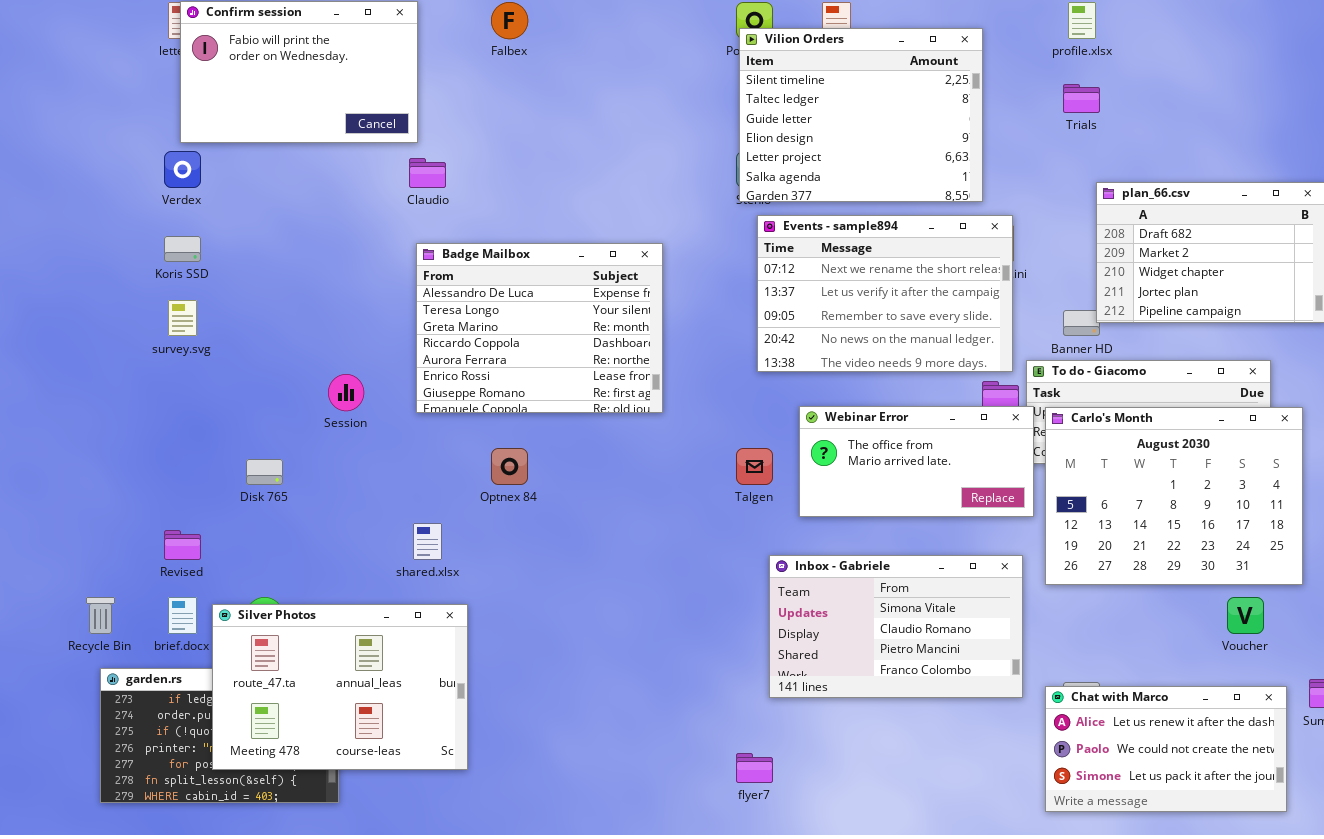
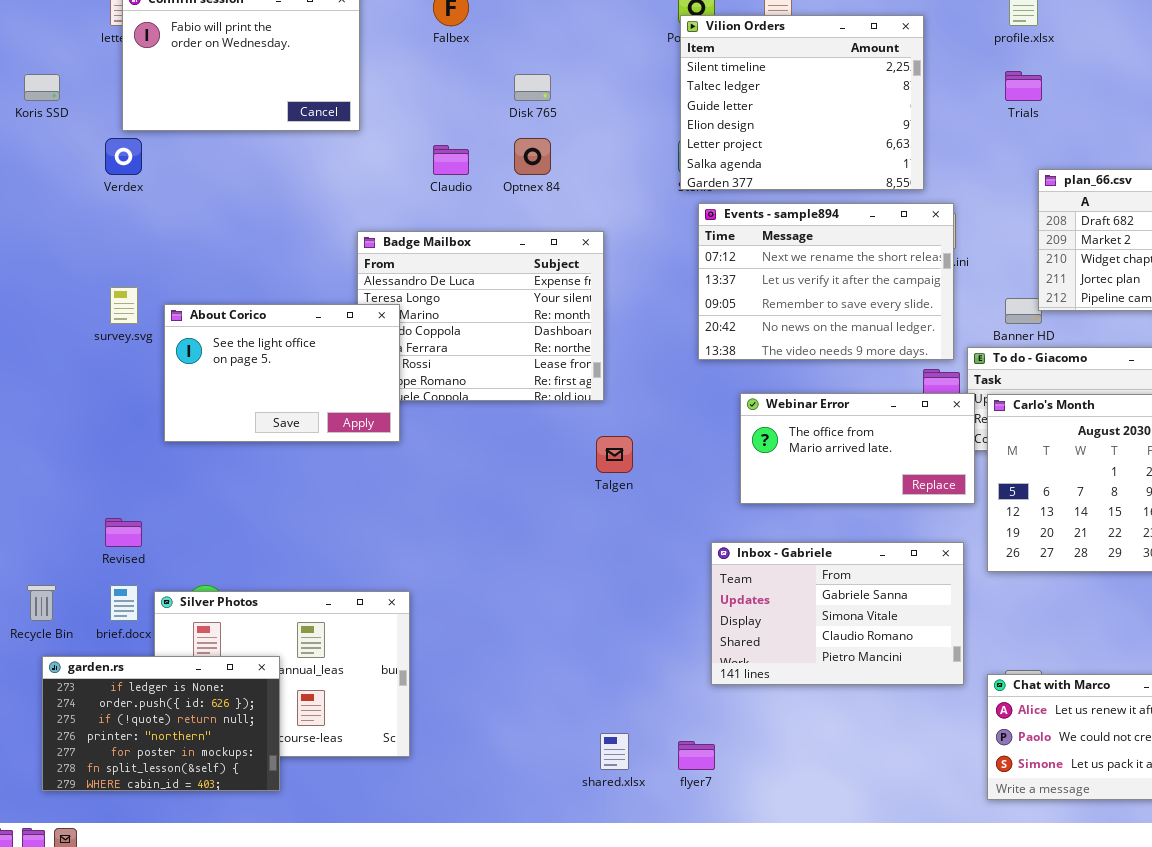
Claudio: [409,158,446,188] -> [433,145,469,175], moved
Koris SSD: [164,236,201,262] -> [24,74,60,101], moved
About Corico: none -> [164,304,400,442], opened
Optnex 84: [491,448,528,485] -> [514,138,551,175], moved
Talgen: [736,448,773,485] -> [596,436,633,473], moved
Disk 765: [246,459,283,485] -> [514,74,551,101], moved
shared.xlsx: [413,523,442,560] -> [600,733,629,770], moved
Inbox - Gabriele: [769,555,1023,698] -> [711,542,964,685], scrolled up 1 row
garden.rs: [100,668,339,803] -> [42,656,280,791], raised

